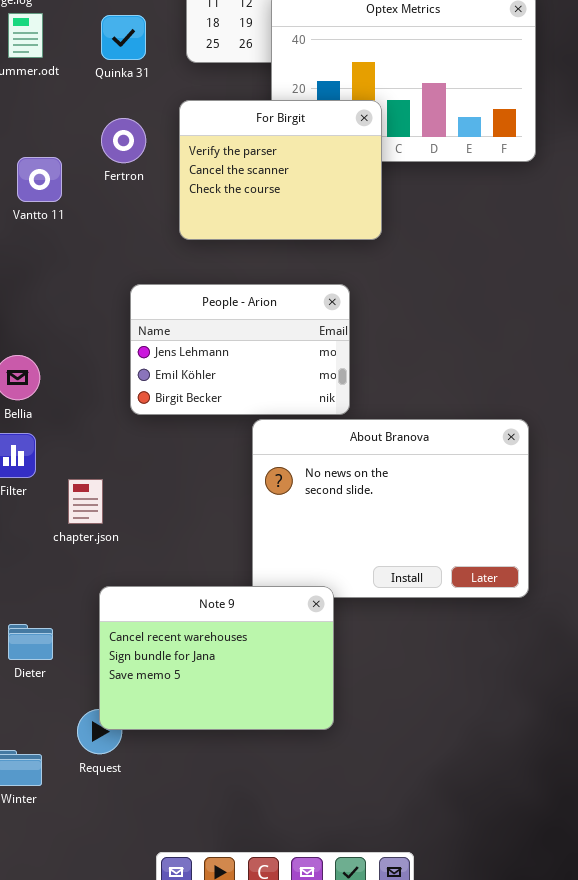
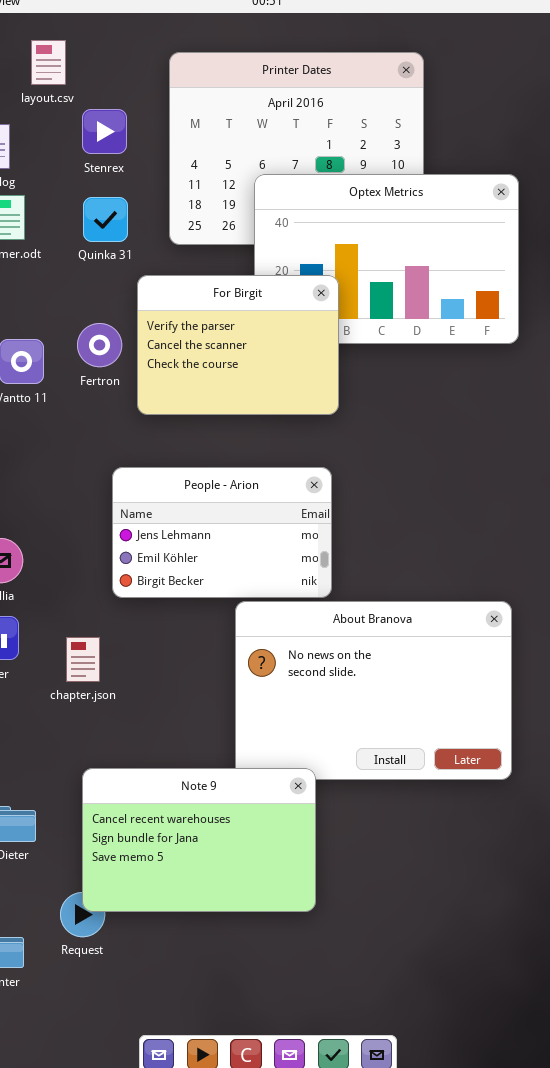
For Birgit: [179,100,382,240] -> [137,275,339,415], moved
Fertron: [101,118,146,163] -> [77,323,122,367], moved
chapter.json: [68,479,103,524] -> [66,637,100,682], moved

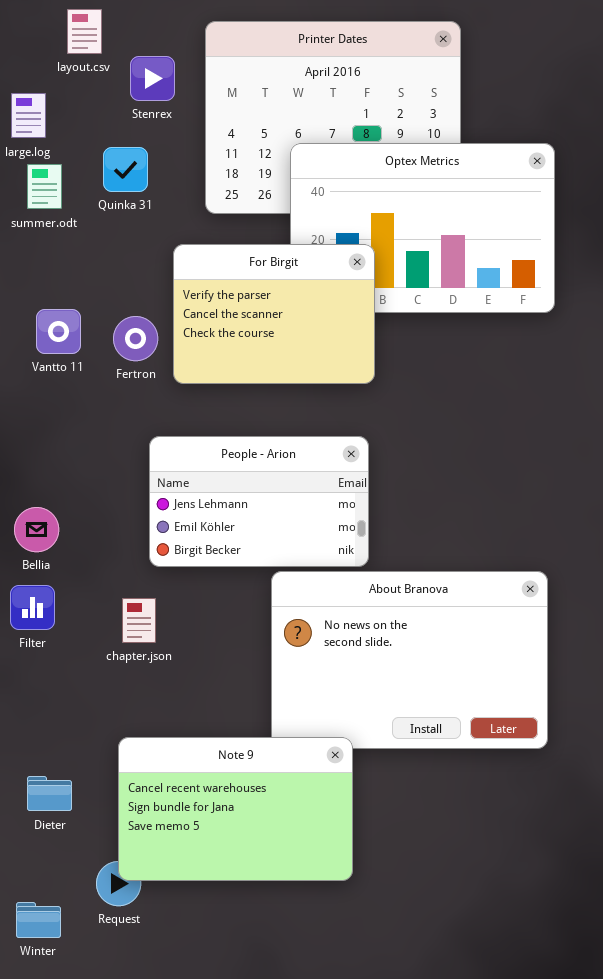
Stenrex: [82,109,127,154] -> [130,56,175,101], moved
Quinka 31: [83,197,128,242] -> [103,147,148,192], moved
Fertron: [77,323,122,367] -> [113,316,158,361], moved
chapter.json: [66,637,100,682] -> [122,598,156,643], moved

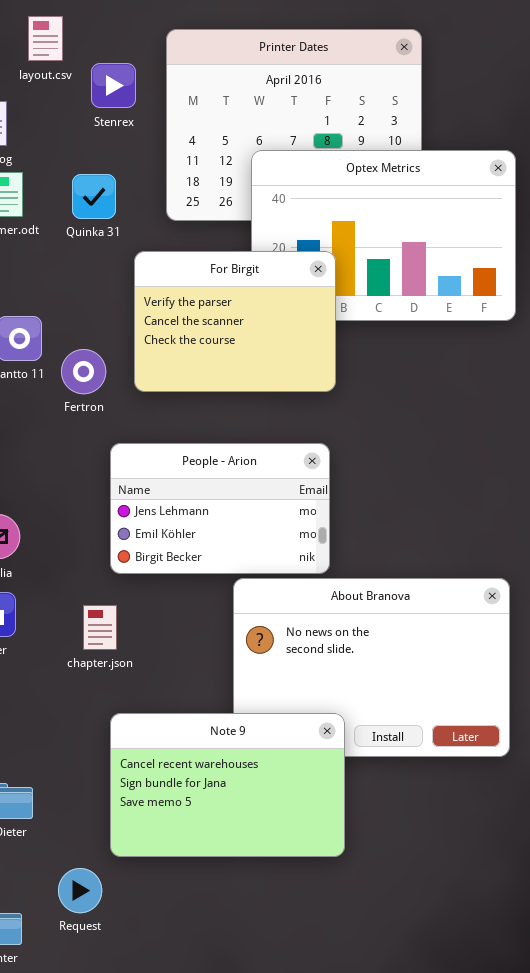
Quinka 31: [103,147,148,192] -> [72,174,116,219], moved
Fertron: [113,316,158,361] -> [61,349,106,394], moved
Note 9: [118,737,353,881] -> [110,713,345,857], moved

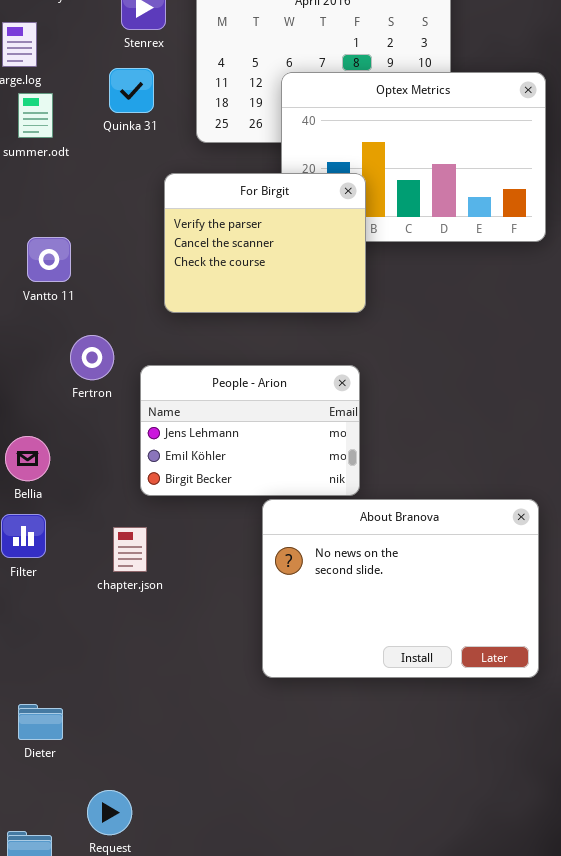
Quinka 31: [72,174,116,219] -> [109,68,154,113], moved
Fertron: [61,349,106,394] -> [70,335,114,380], moved
Note 9: [110,713,345,857] -> none, closed

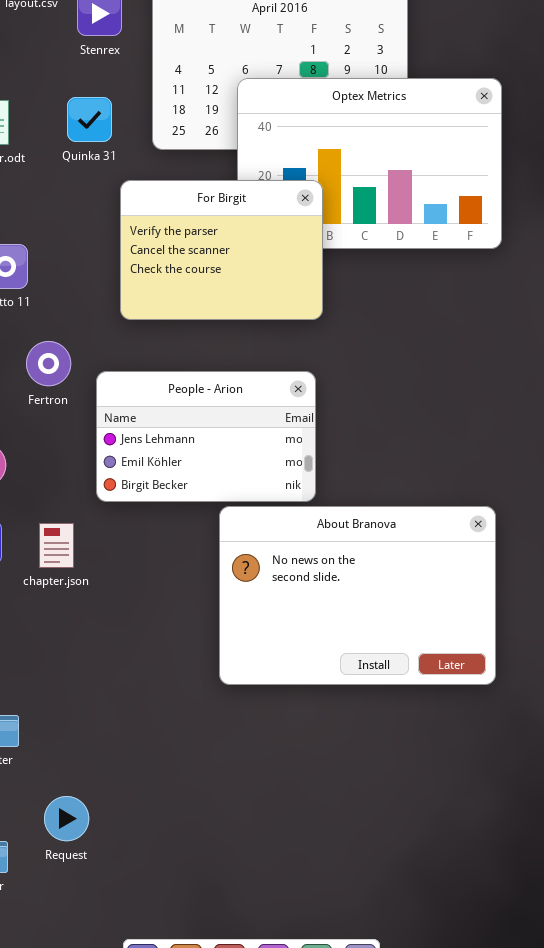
Quinka 31: [109,68,154,113] -> [67,97,112,142], moved
chapter.json: [113,527,147,572] -> [39,523,74,568], moved

